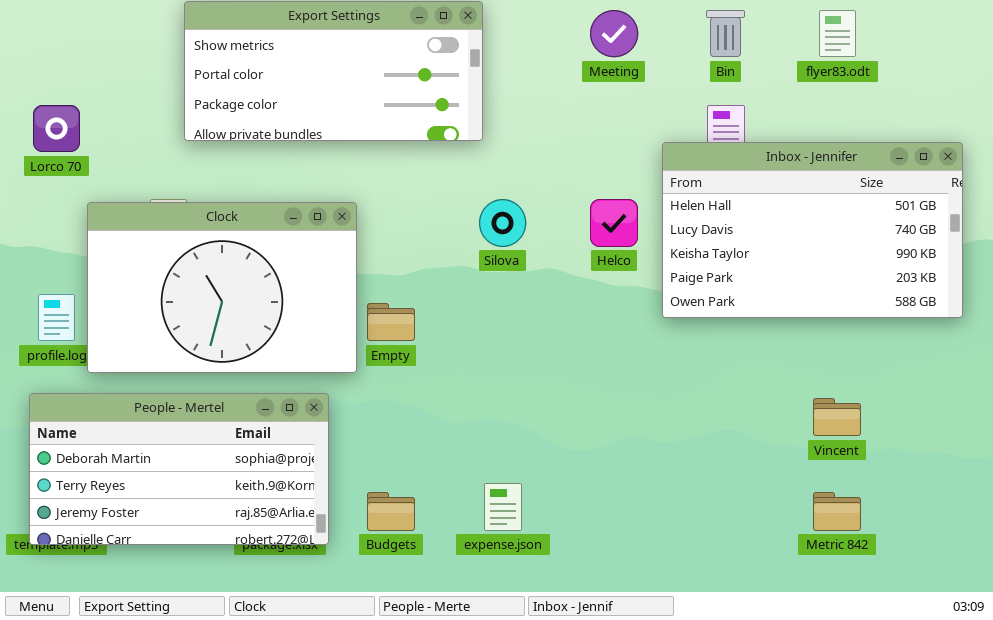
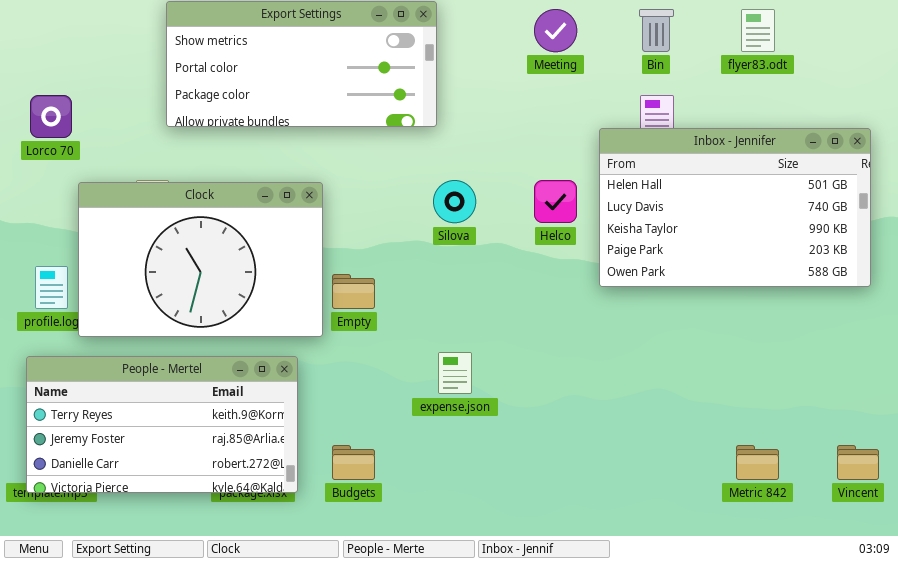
People - Mertel: [29,393,329,545] -> [26,356,298,493], scrolled down 1 row
Vincent: [813,398,861,436] -> [837,445,879,480], moved
expense.json: [484,483,522,531] -> [438,352,472,394], moved

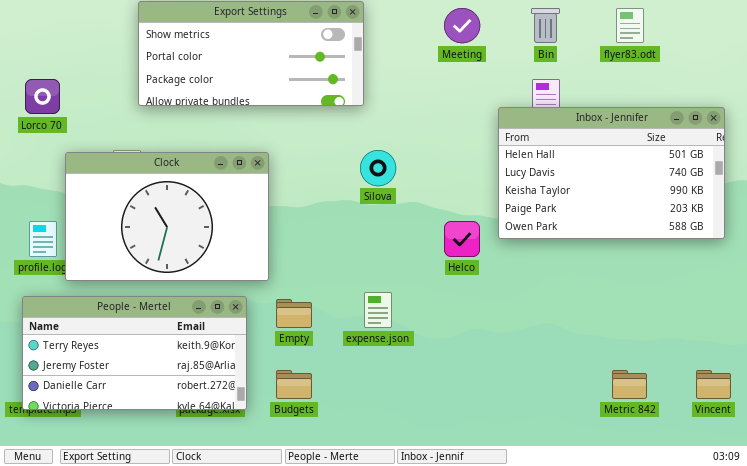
Helco: [534,180,577,223] -> [444,221,480,257], moved
Empty: [332,274,375,309] -> [276,299,312,328], moved

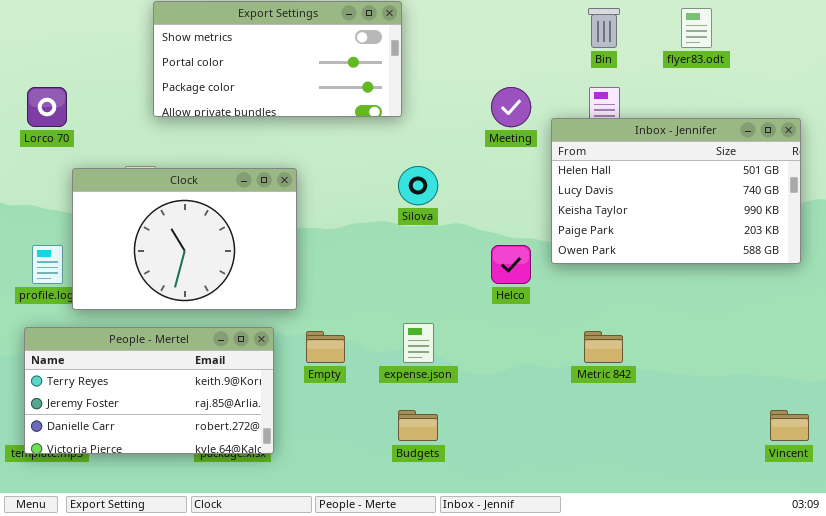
Meeting: [444,8,480,43] -> [491,87,531,127], moved
Budgets: [276,370,312,399] -> [398,410,438,441], moved
Metric 842: [612,370,647,399] -> [584,331,623,363], moved

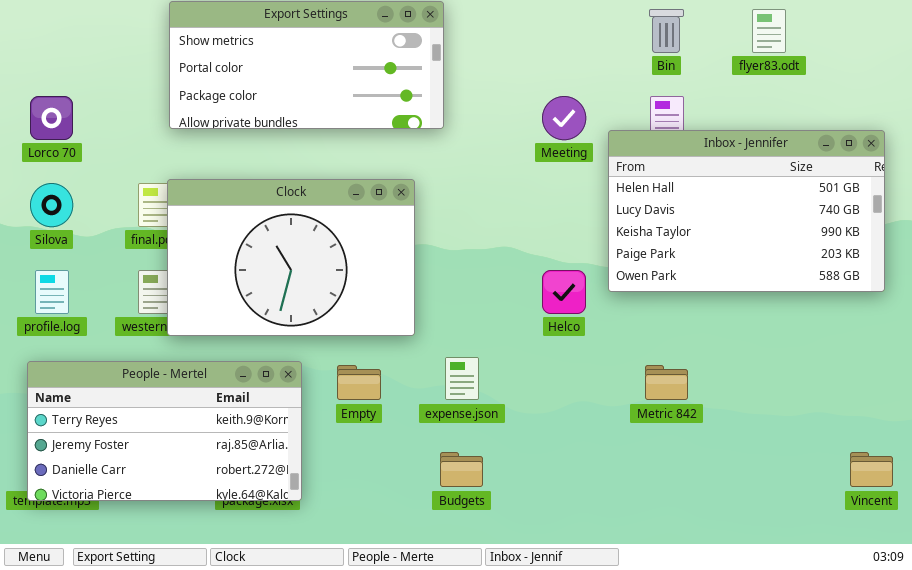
Silova: [398,166,438,205] -> [30,183,73,227], moved
Clock: [72,168,297,310] -> [167,179,415,336], moved

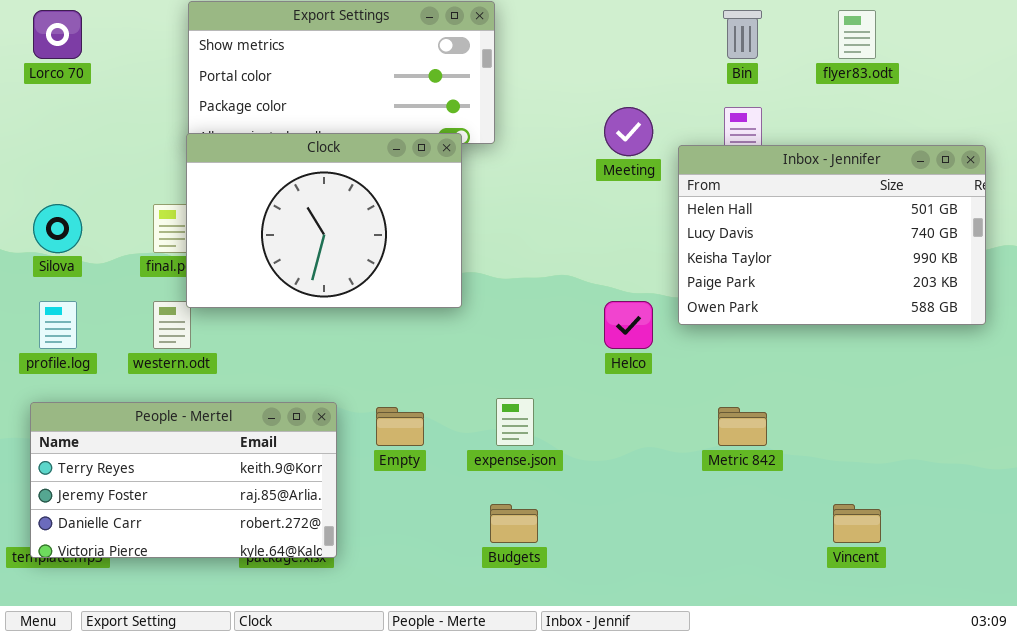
Lorco 70: [30,96,73,140] -> [33,10,82,59], moved
Clock: [167,179,415,336] -> [186,133,462,308], moved
Vincent: [850,452,893,487] -> [833,504,881,543], moved

